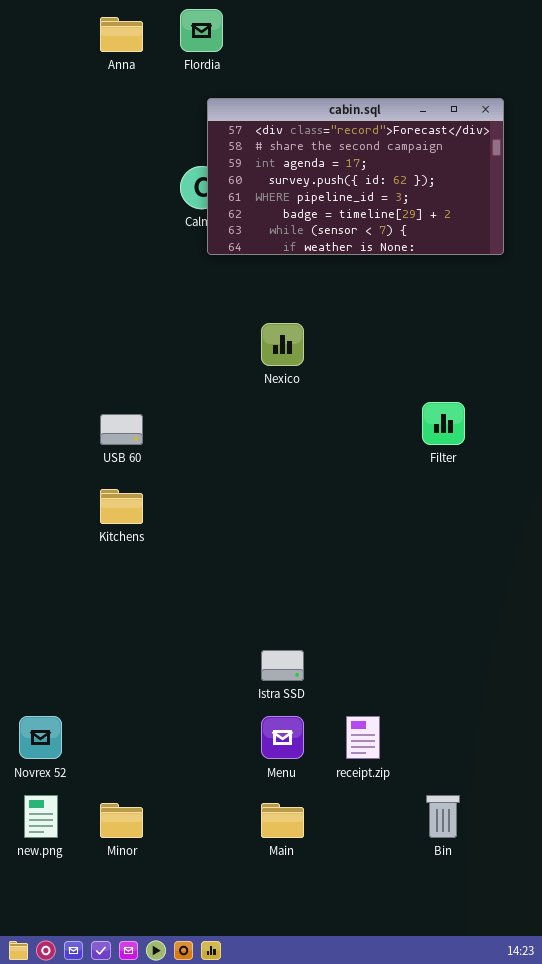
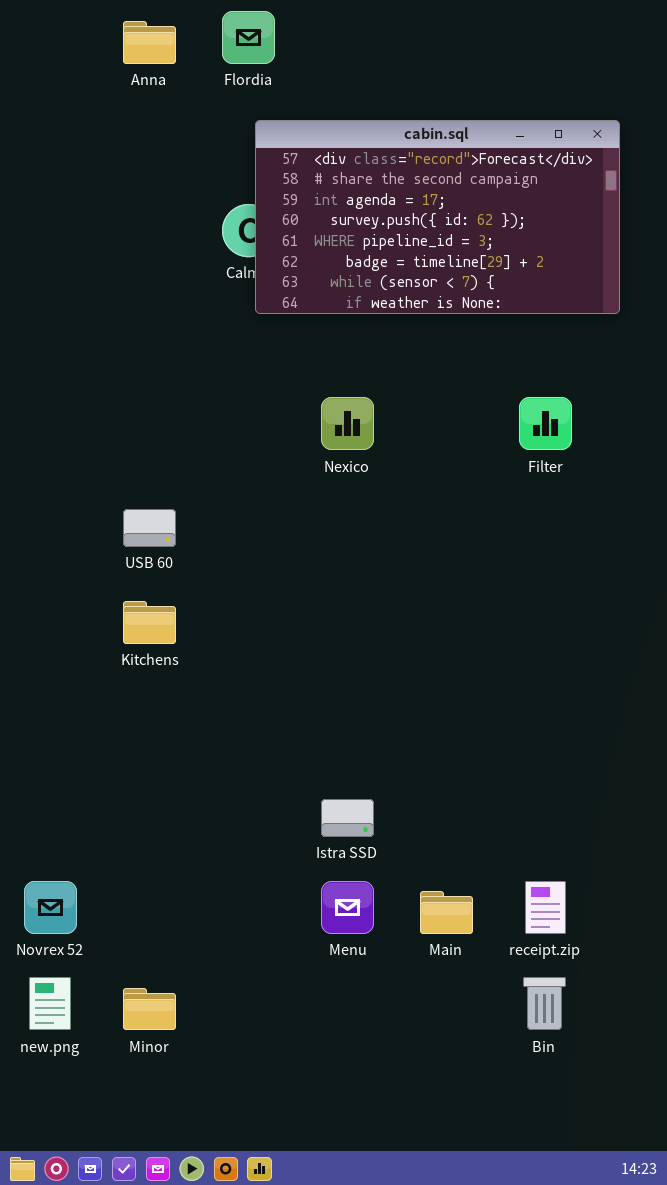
Filter: [422,402,465,445] -> [519,397,572,450], moved
receipt.zip: [346,716,380,759] -> [525,881,566,934], moved
Main: [261,803,304,838] -> [420,891,473,934], moved

